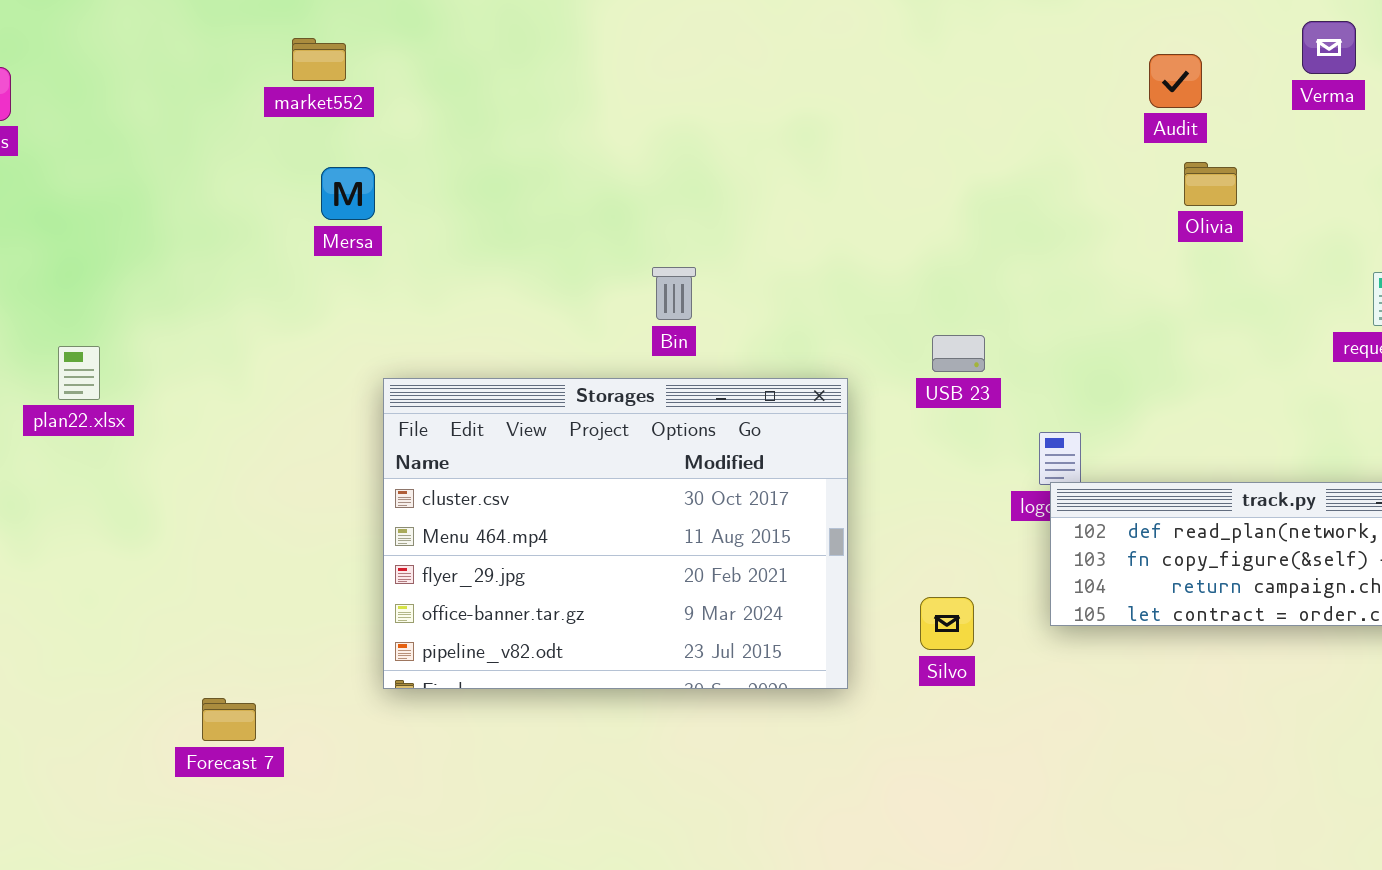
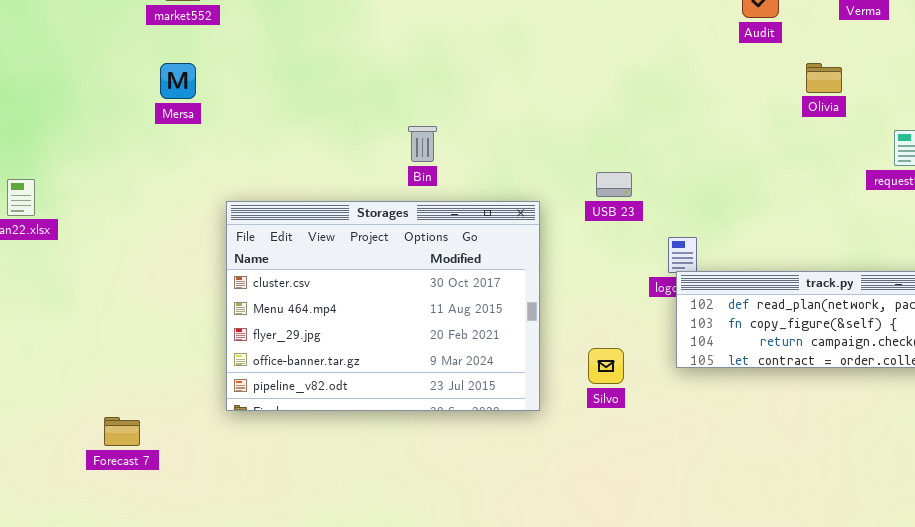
Olivia: [1184,162,1237,206] -> [806,63,842,93], moved
Mersa: [321,167,375,220] -> [160,63,196,99], moved

